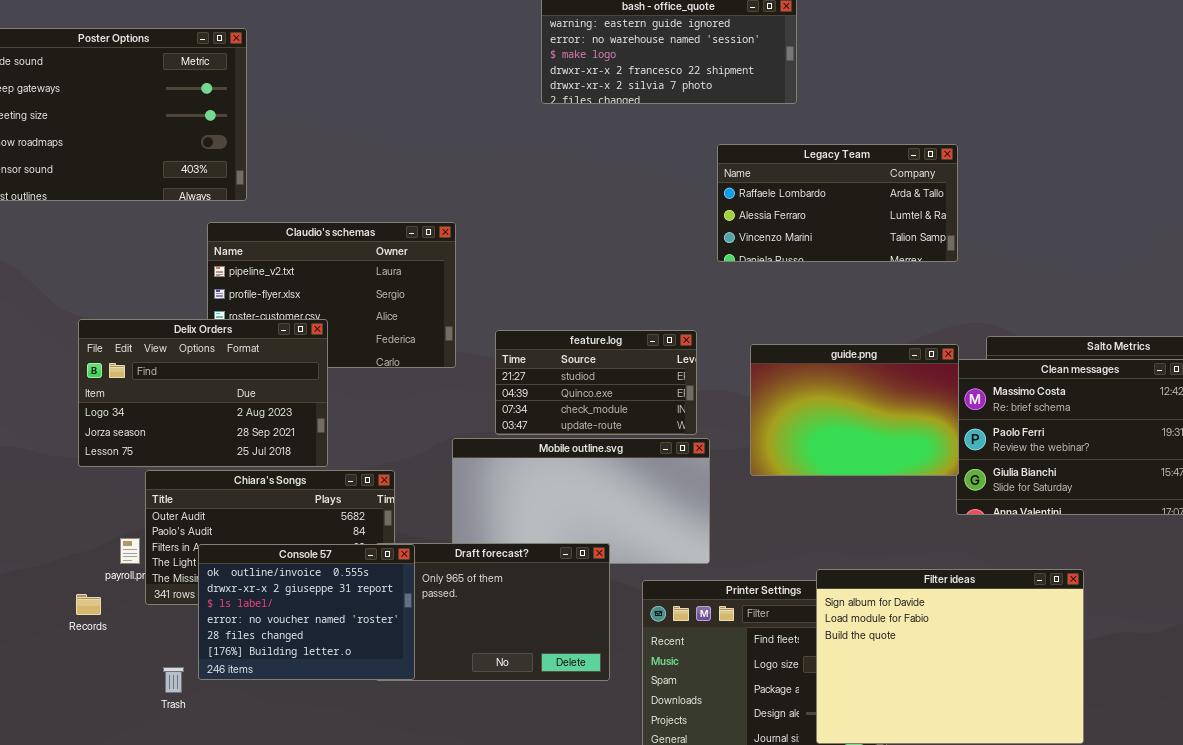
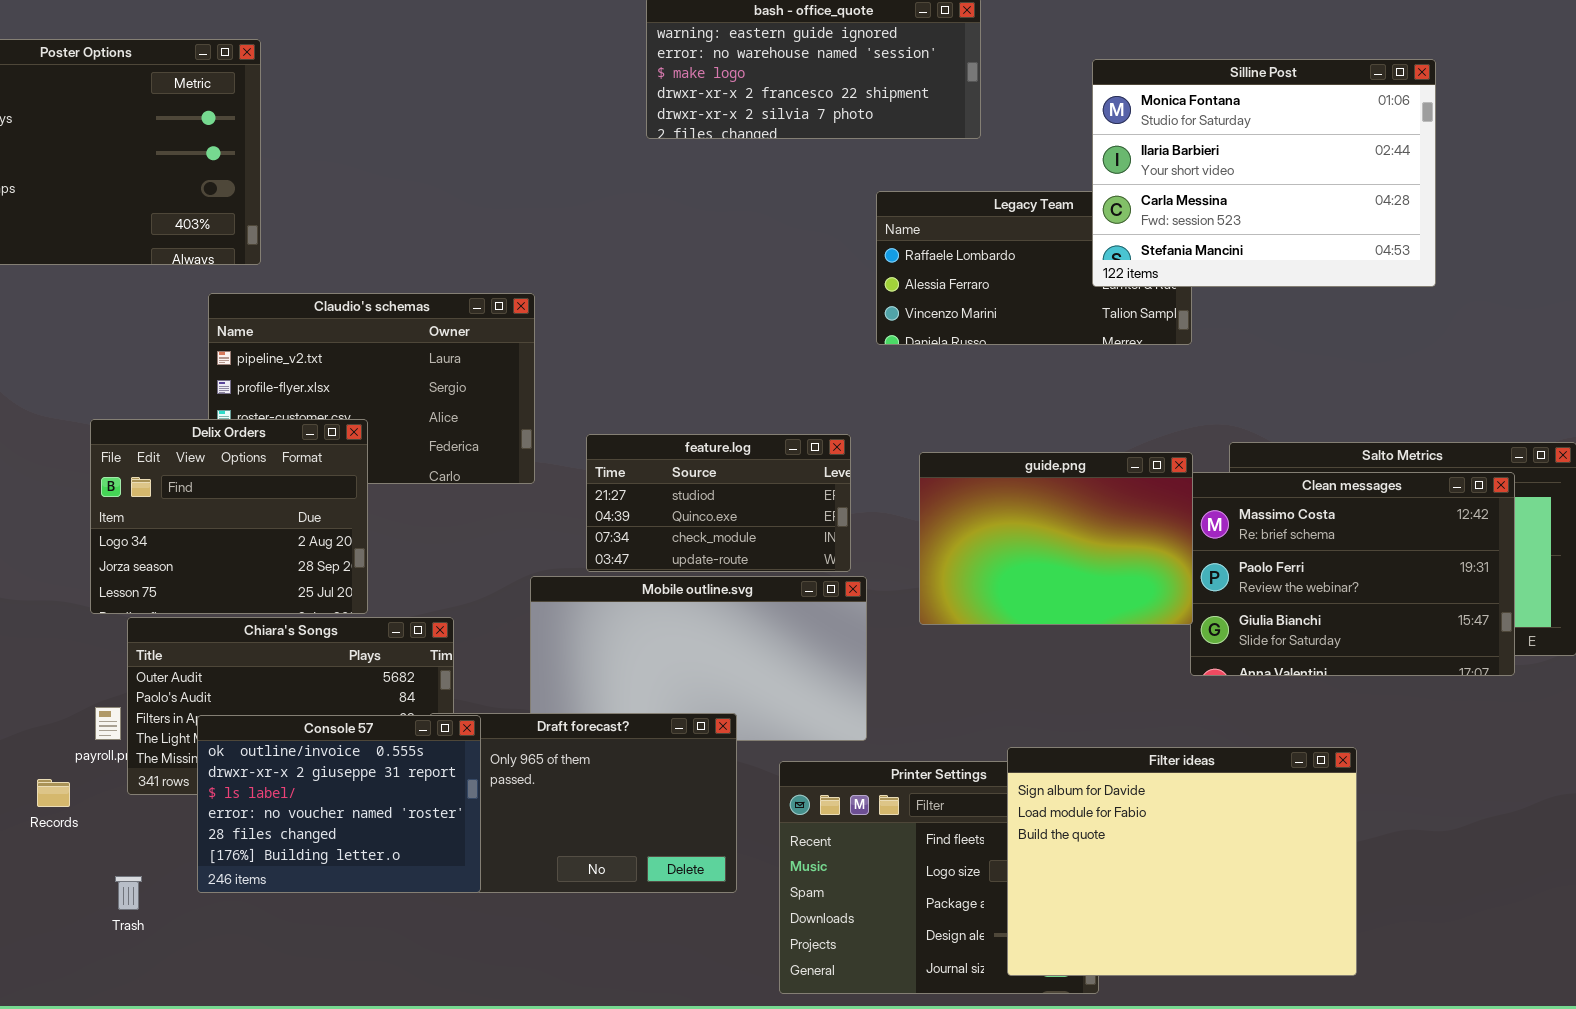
Silline Post: none -> [1092,59,1436,287], opened
Delix Orders: [78,319,328,467] -> [90,419,368,614], resized
Trash: [163,667,184,693] -> [115,876,142,910], moved

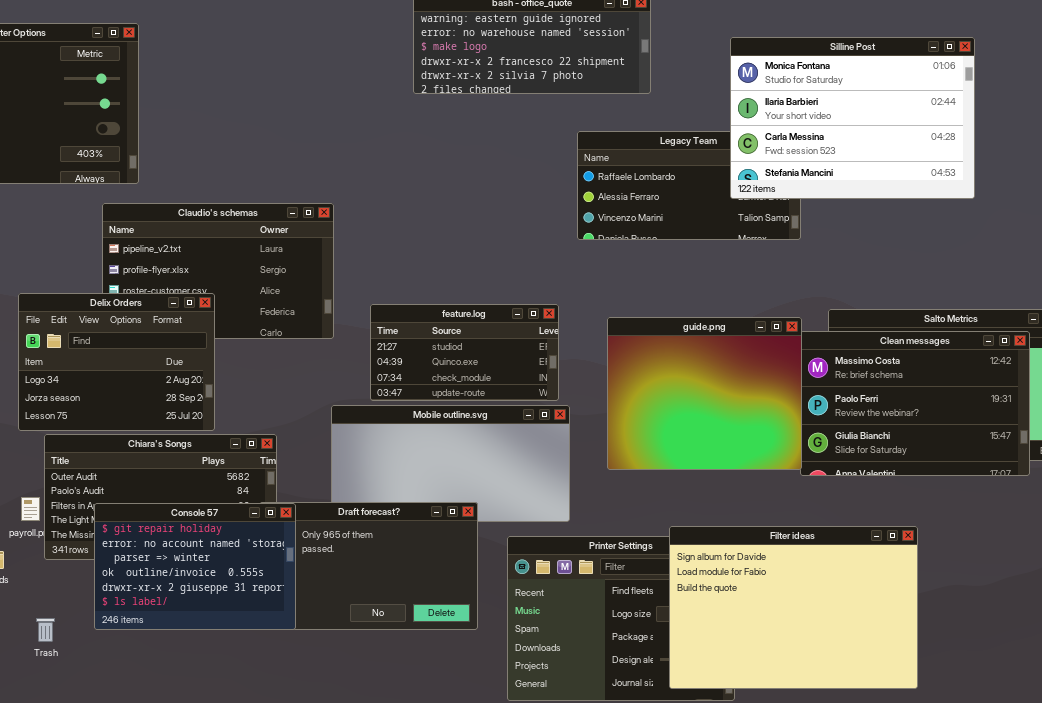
guide.png: [919,452,1193,625] -> [607,317,802,470], resized
Console 57: [197,715,481,893] -> [94,503,296,630], scrolled up 3 rows

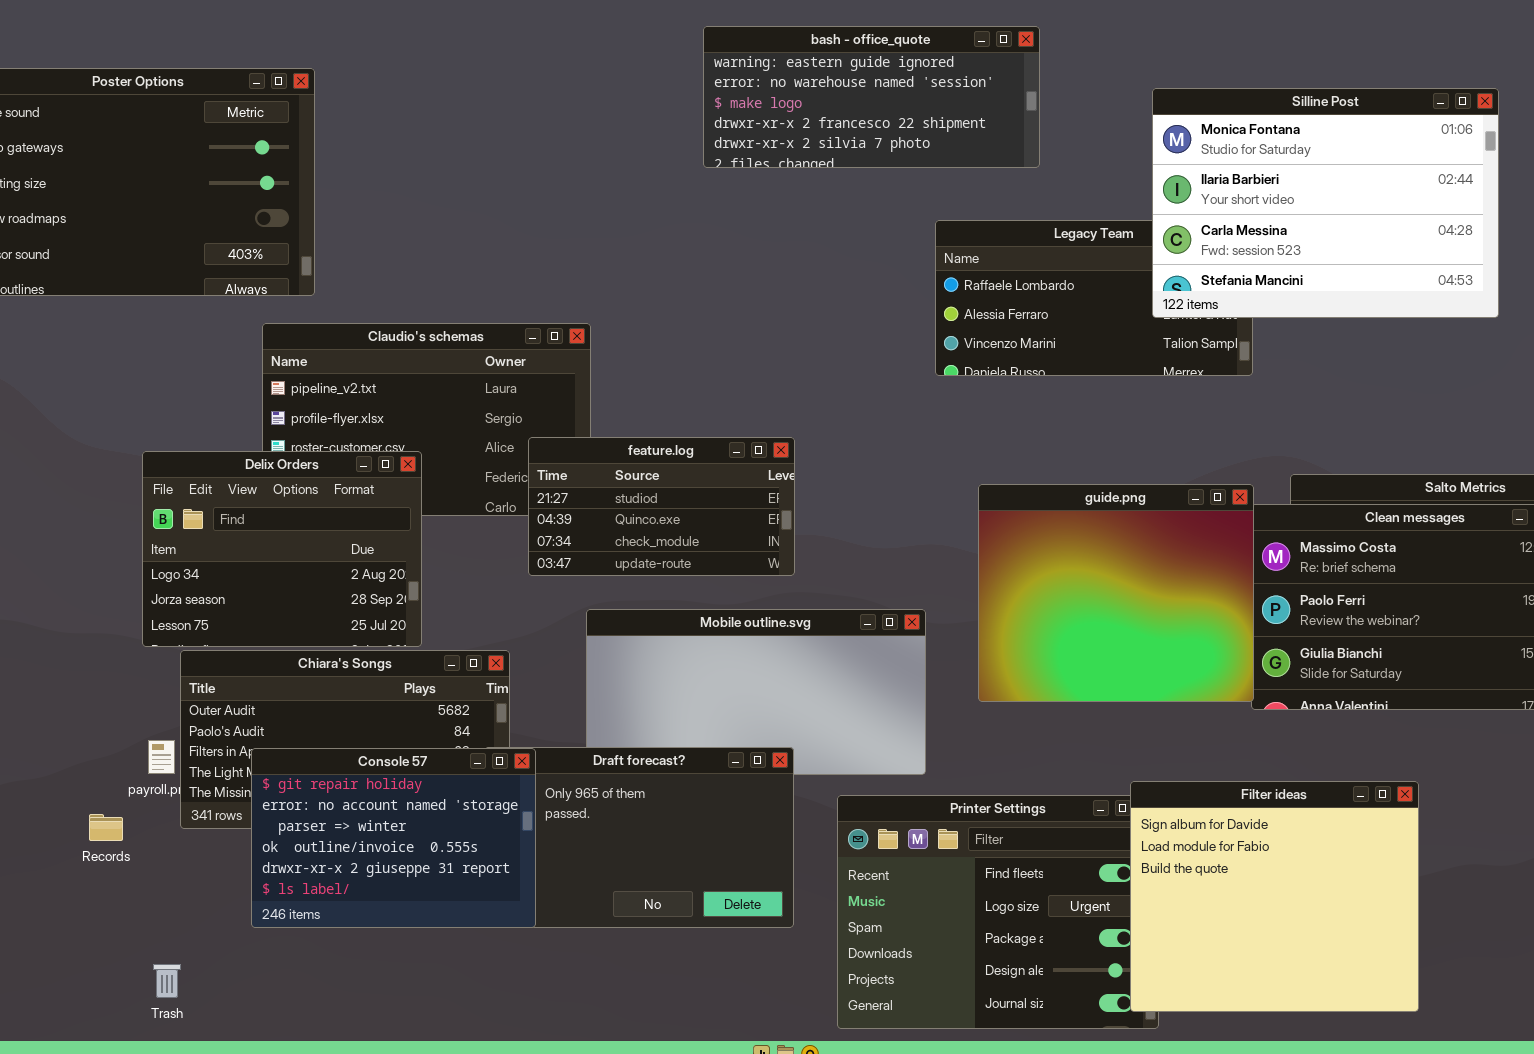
feature.log: [370,304,559,401] -> [528,437,795,576], moved
Filter ideas: [669,526,918,689] -> [1130,781,1419,1012], resized
Trash: [36,618,55,642] -> [153,964,181,998], moved

